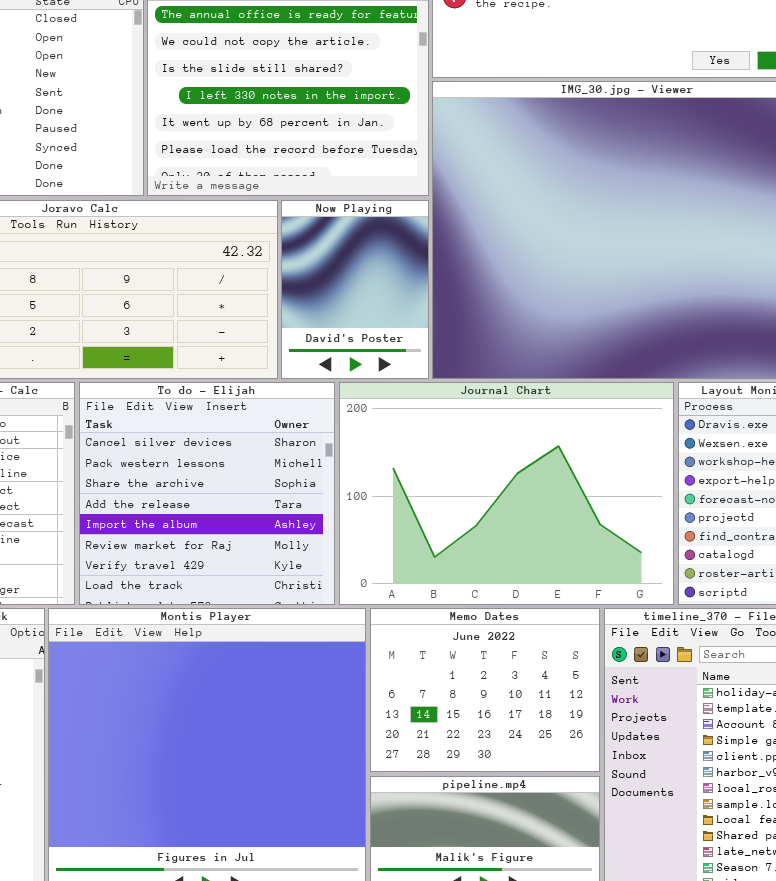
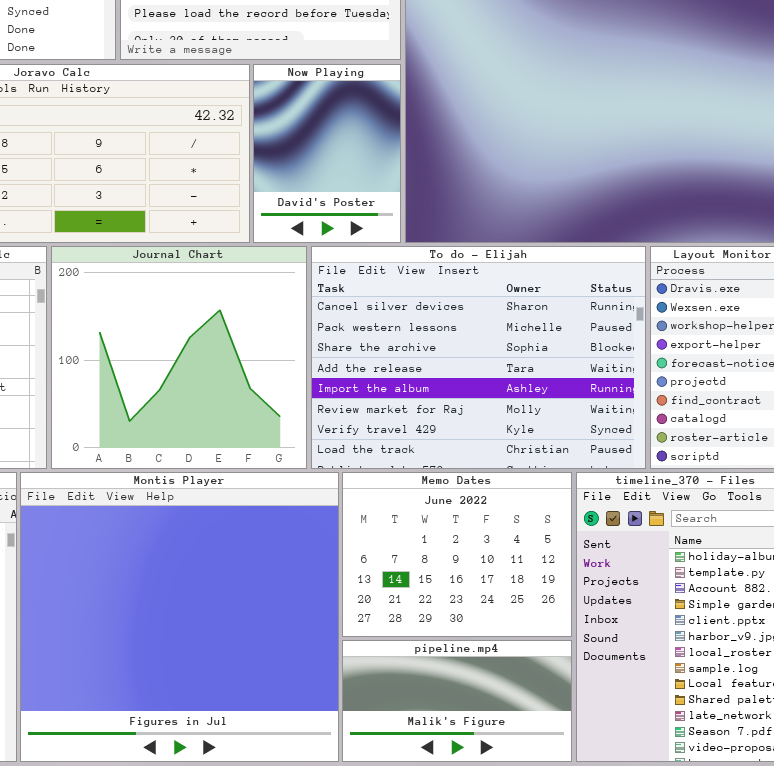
To do - Elijah: [79,382,335,605] -> [311,246,646,469], moved, resized
Journal Chart: [339,382,674,605] -> [51,246,307,469], moved, resized

